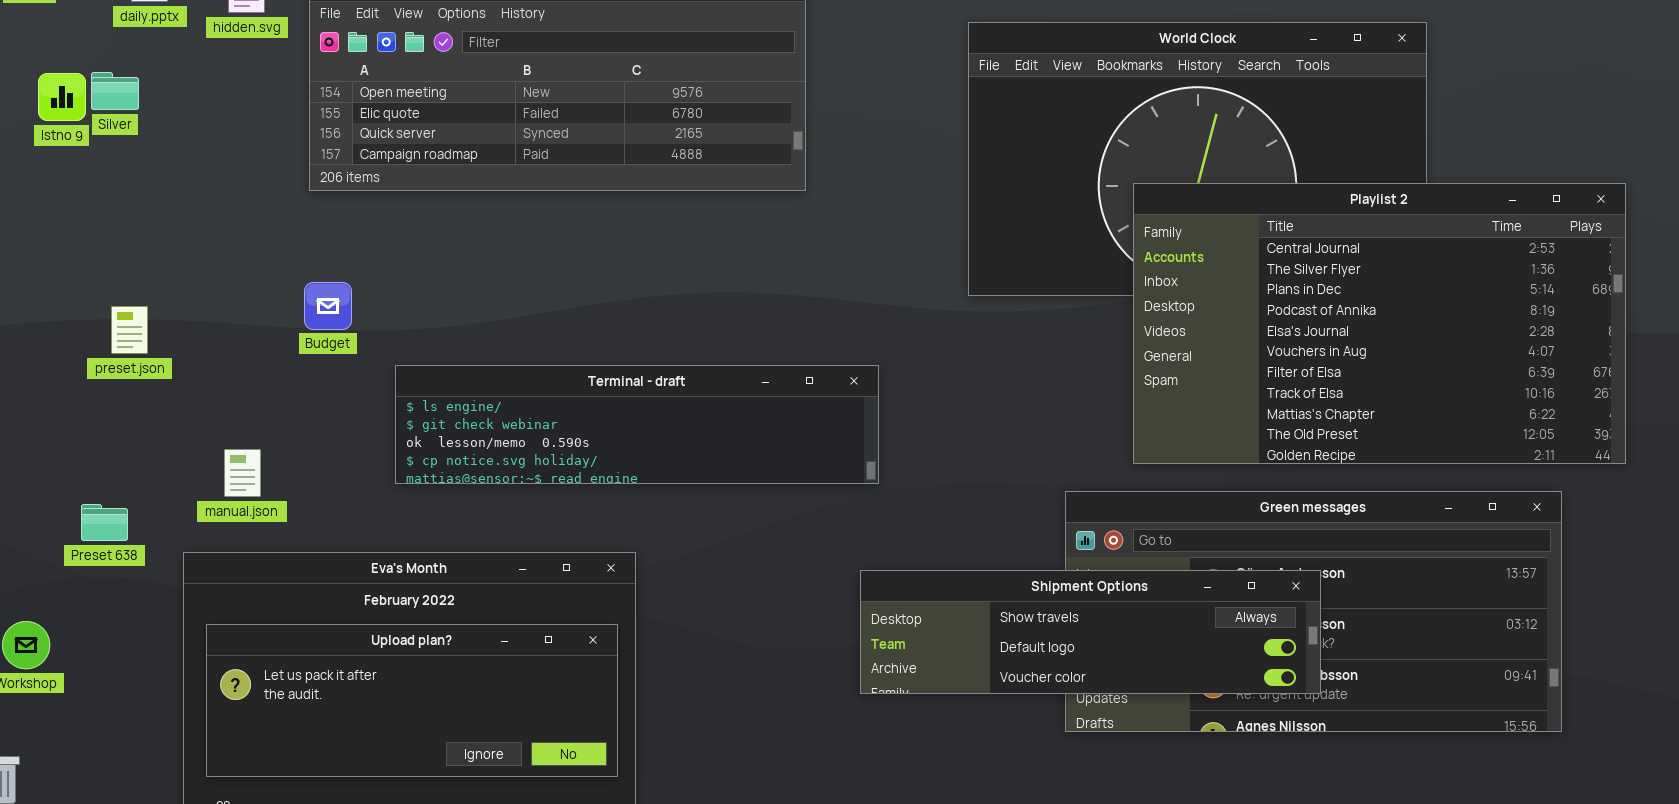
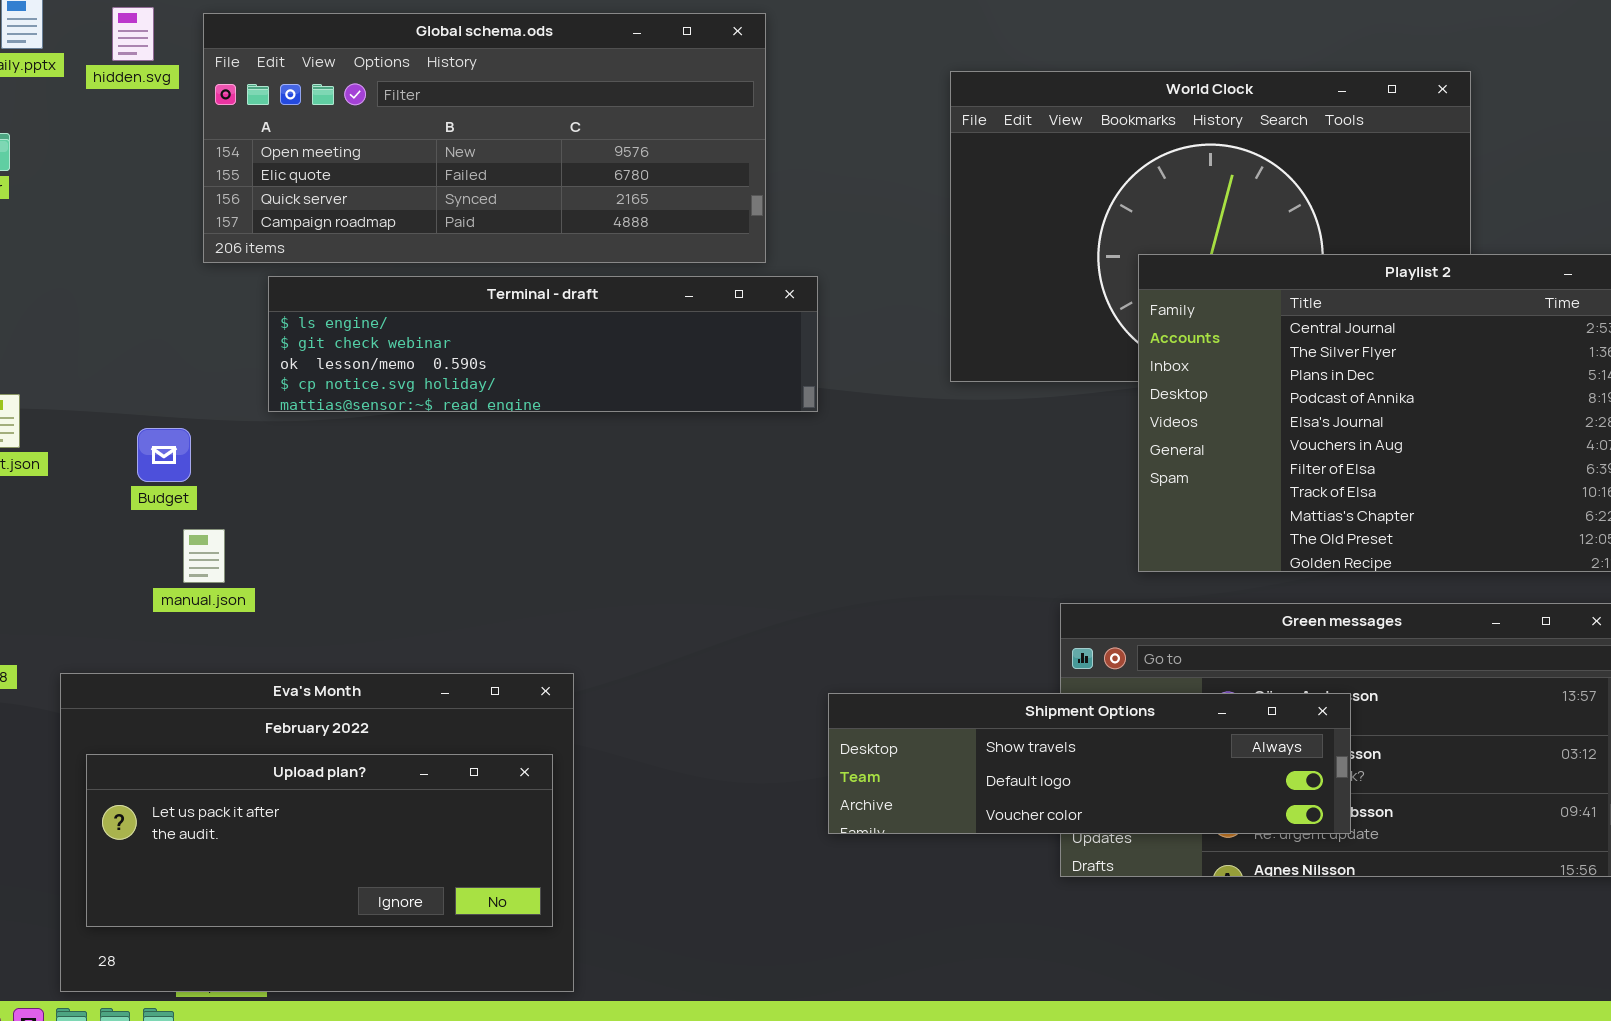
Budget: [304,282,352,330] -> [137,428,191,482], moved
Terminal - draft: [395,365,879,484] -> [268,276,818,412], moved
manual.json: [224,449,261,497] -> [183,529,225,583], moved

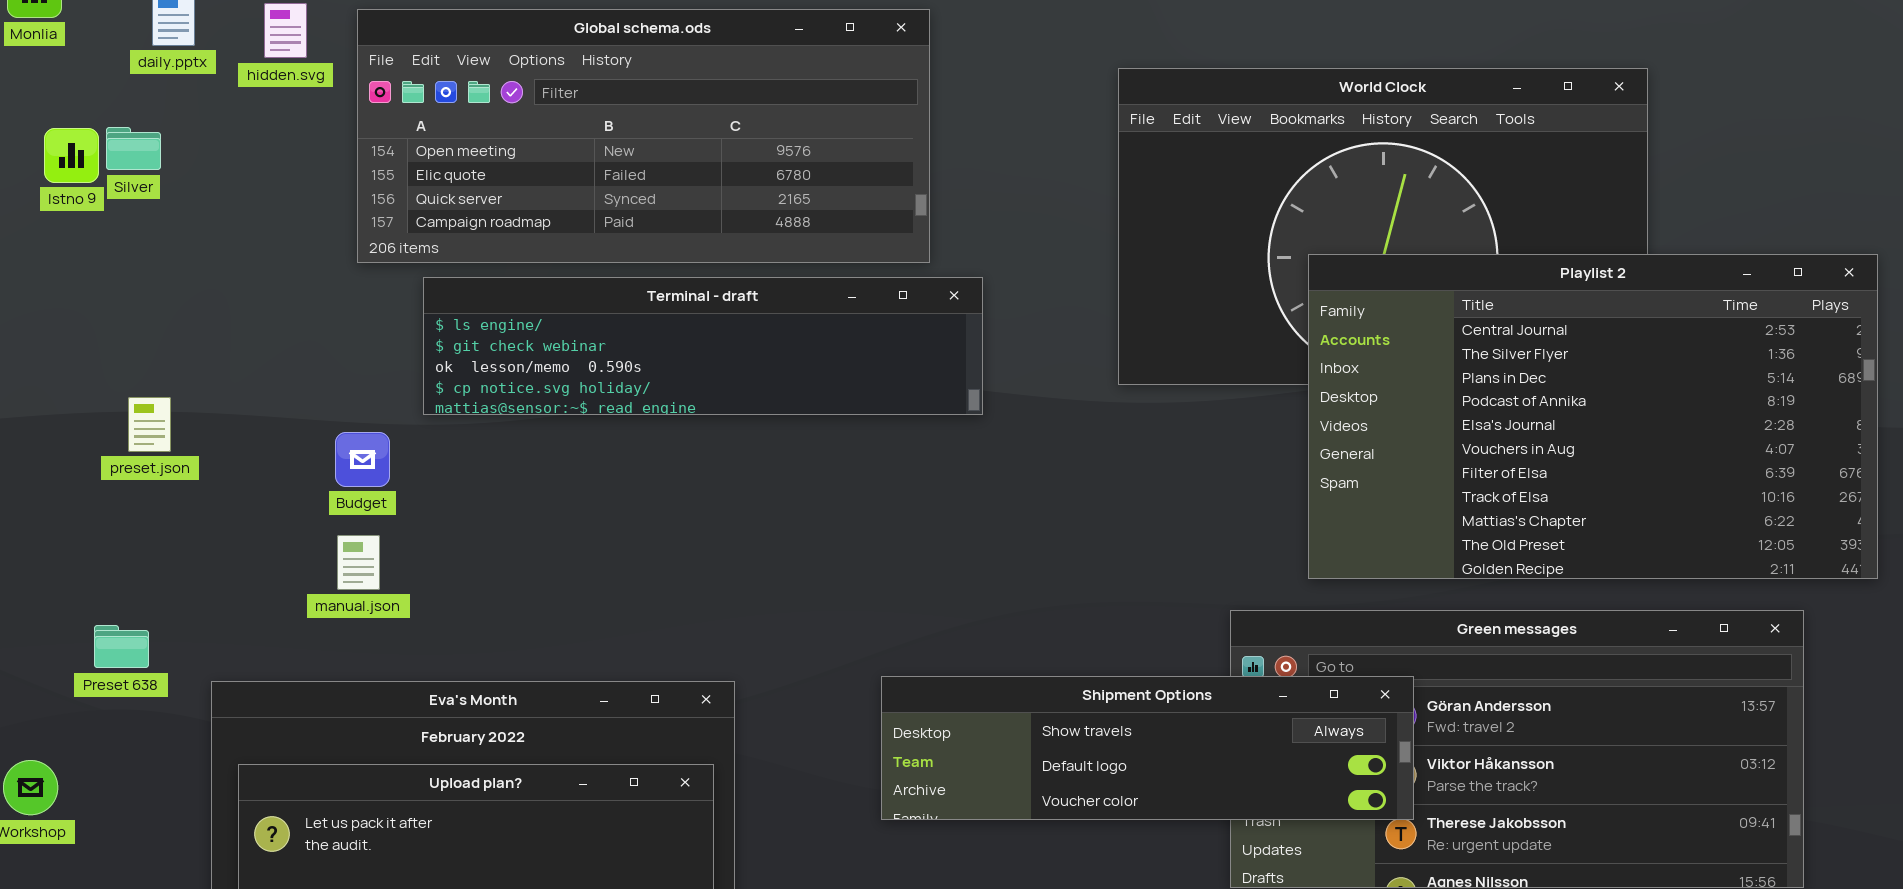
Budget: [137,428,191,482] -> [335,432,390,487], moved
Shipment Options: [828,693,1351,834] -> [881,676,1414,820], moved

